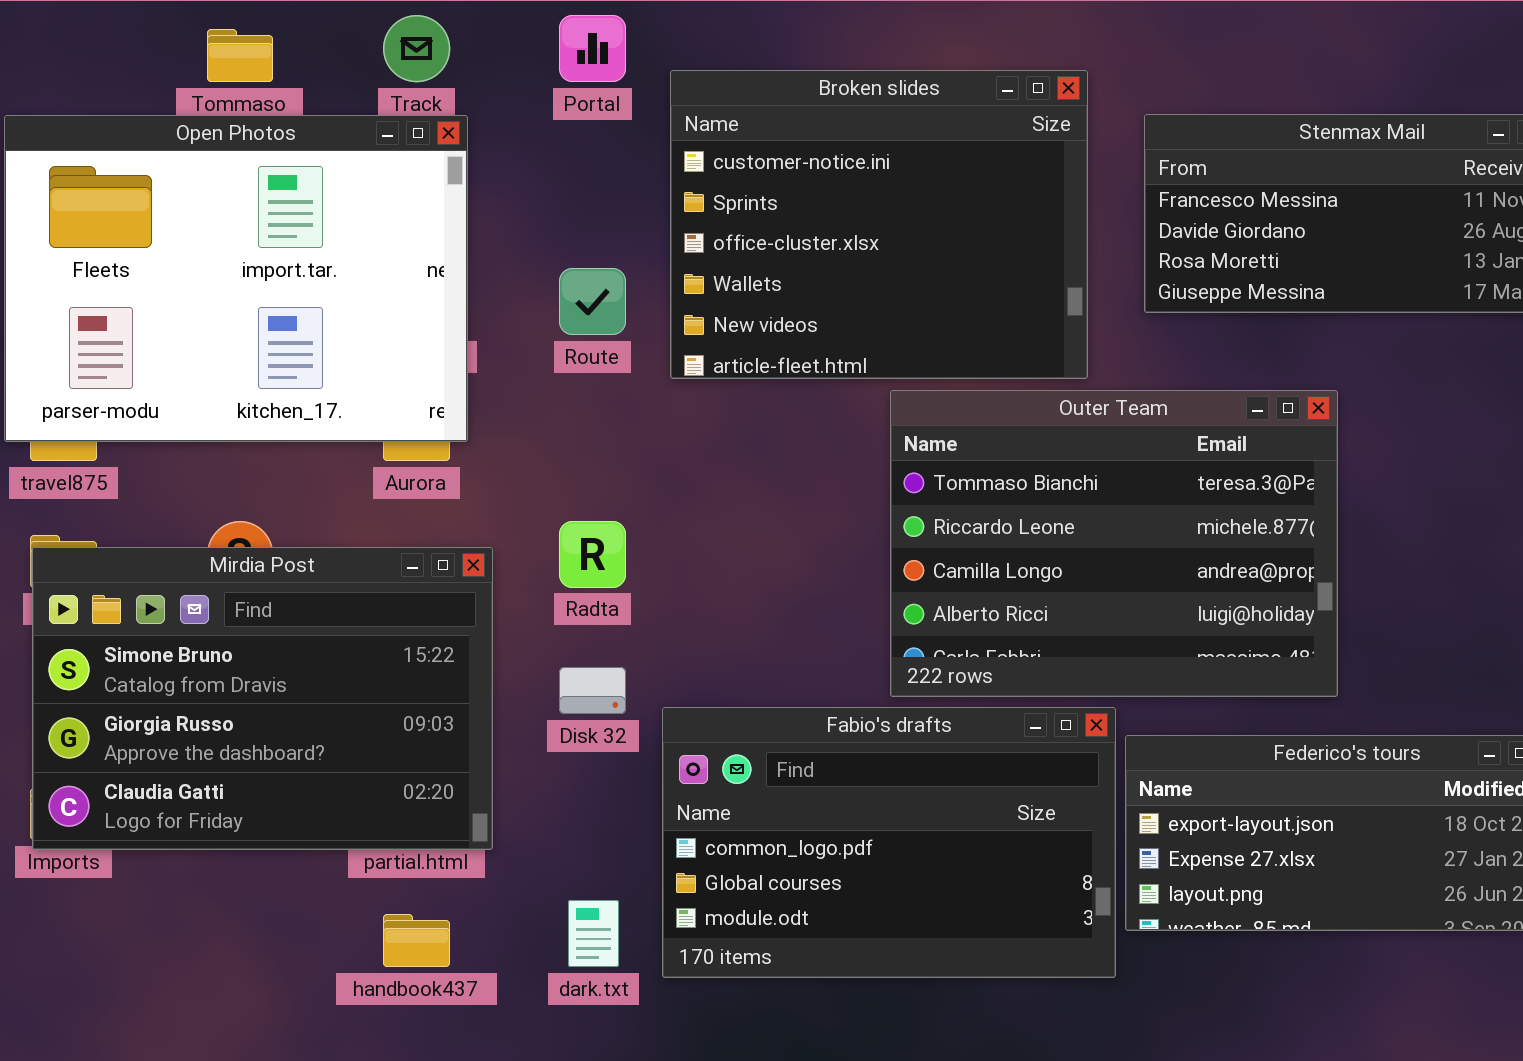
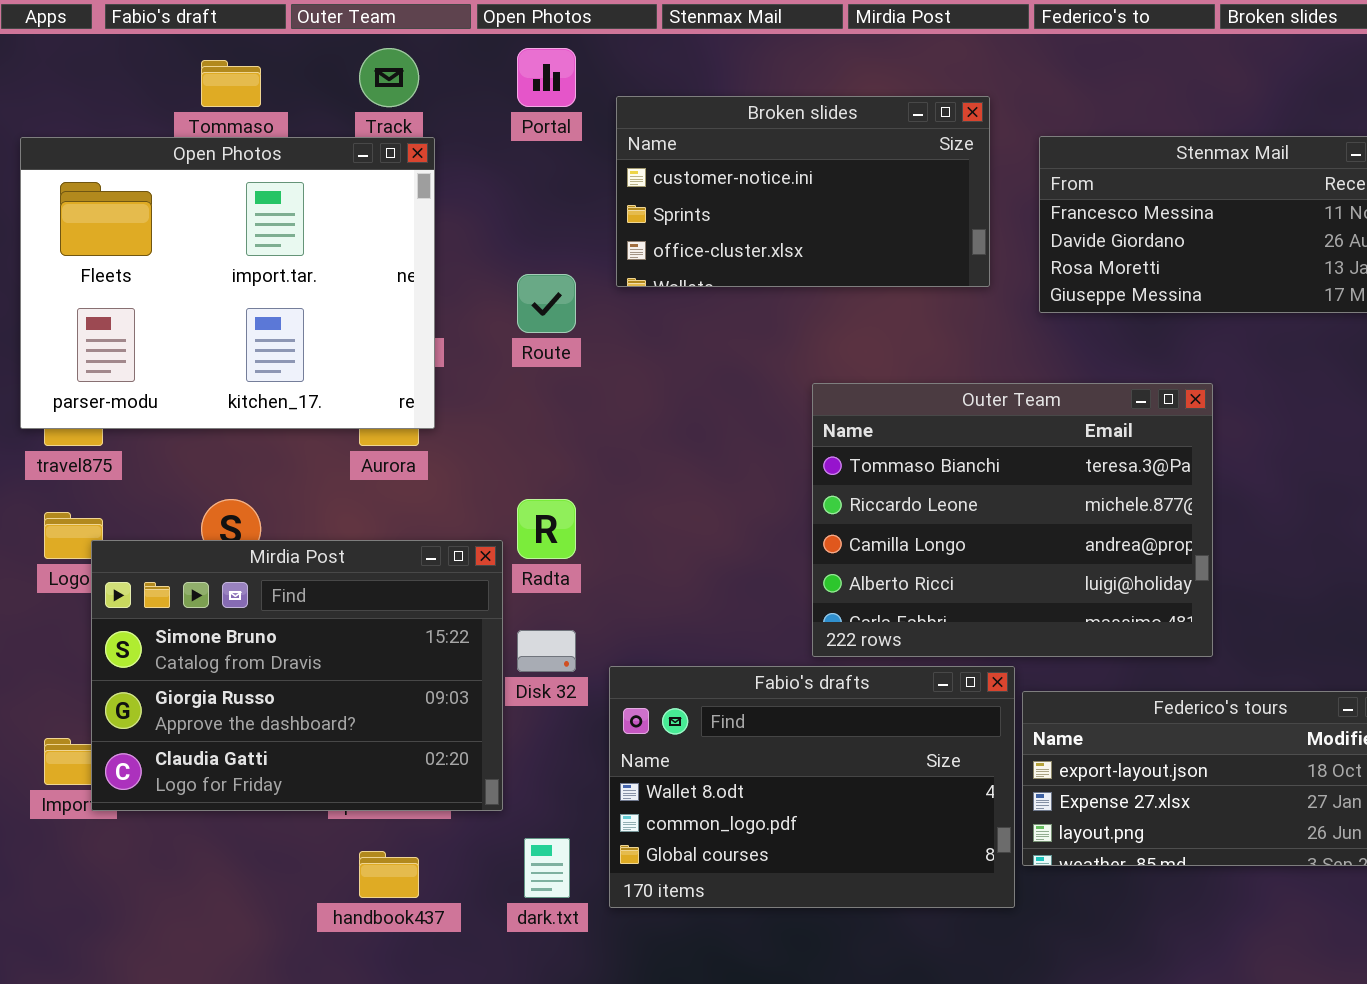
Broken slides: [670,70,1088,379] -> [616,96,990,287], resized
Mirdia Post: [32,547,493,850] -> [91,540,503,811], moved
Fabio's drafts: [662,707,1116,978] -> [609,666,1015,908], scrolled up 1 row

